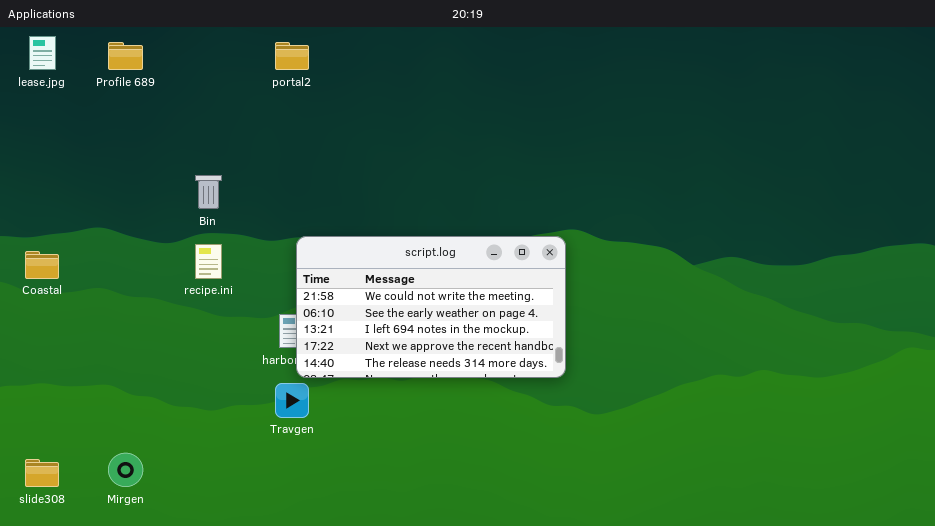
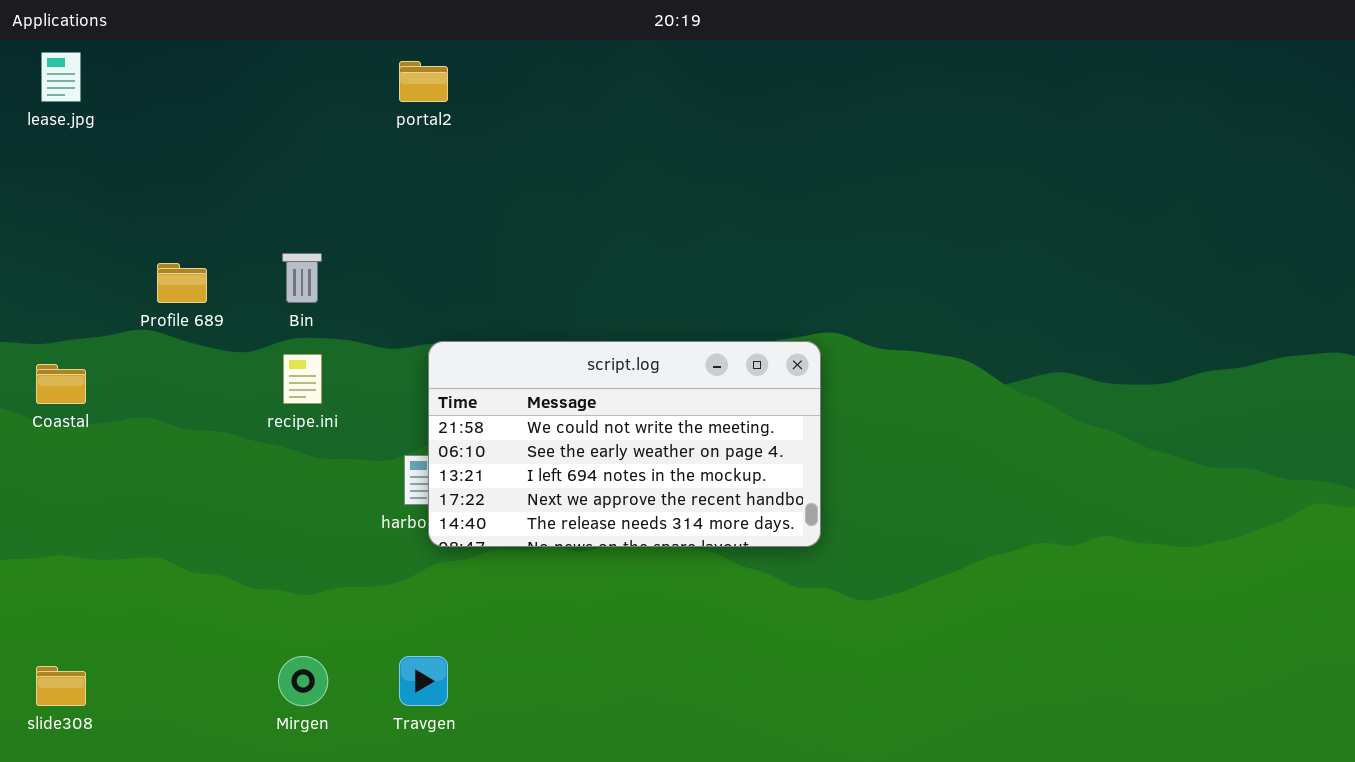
Profile 689: [108,42,143,70] -> [157,263,207,303], moved
Travgen: [275,383,309,418] -> [399,656,448,706], moved
Mirgen: [108,453,143,487] -> [278,656,328,706], moved

